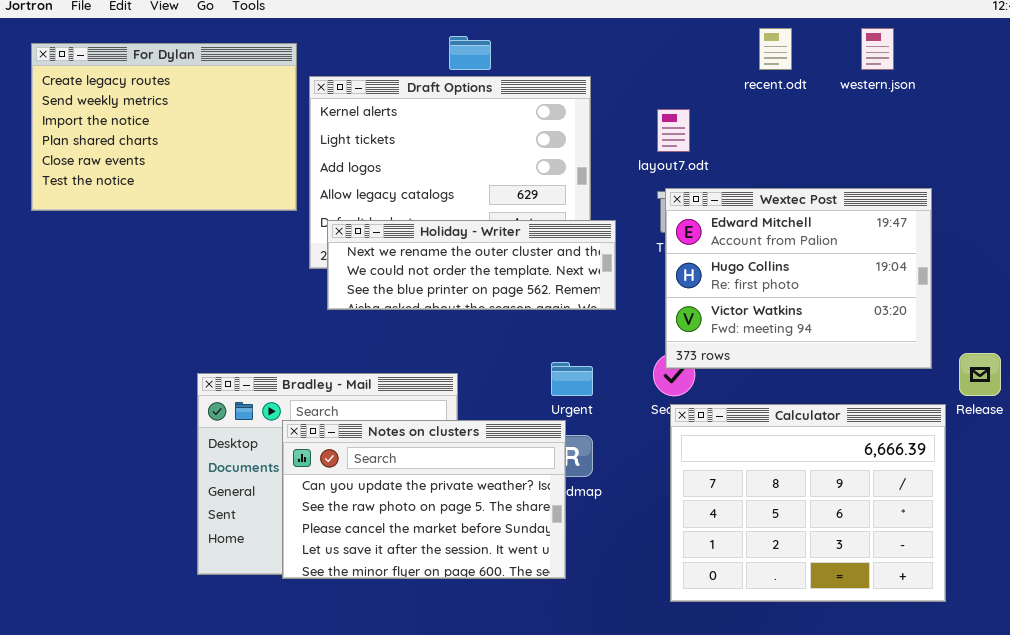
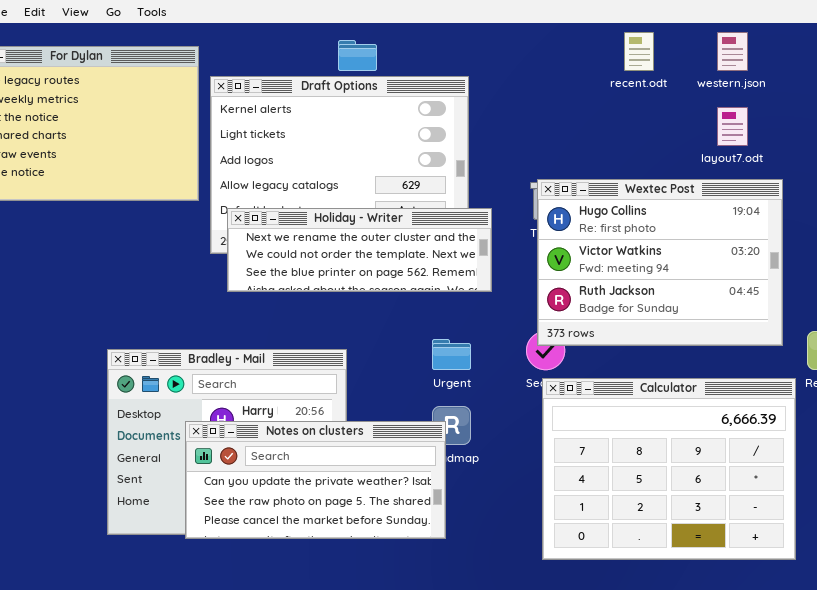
layout7.odt: [657,109,690,152] -> [717,107,748,146], moved
Wextec Post: [665,188,932,369] -> [537,179,783,346], scrolled down 1 row
Notes on clusters: [282,420,566,579] -> [185,421,446,539], resized

